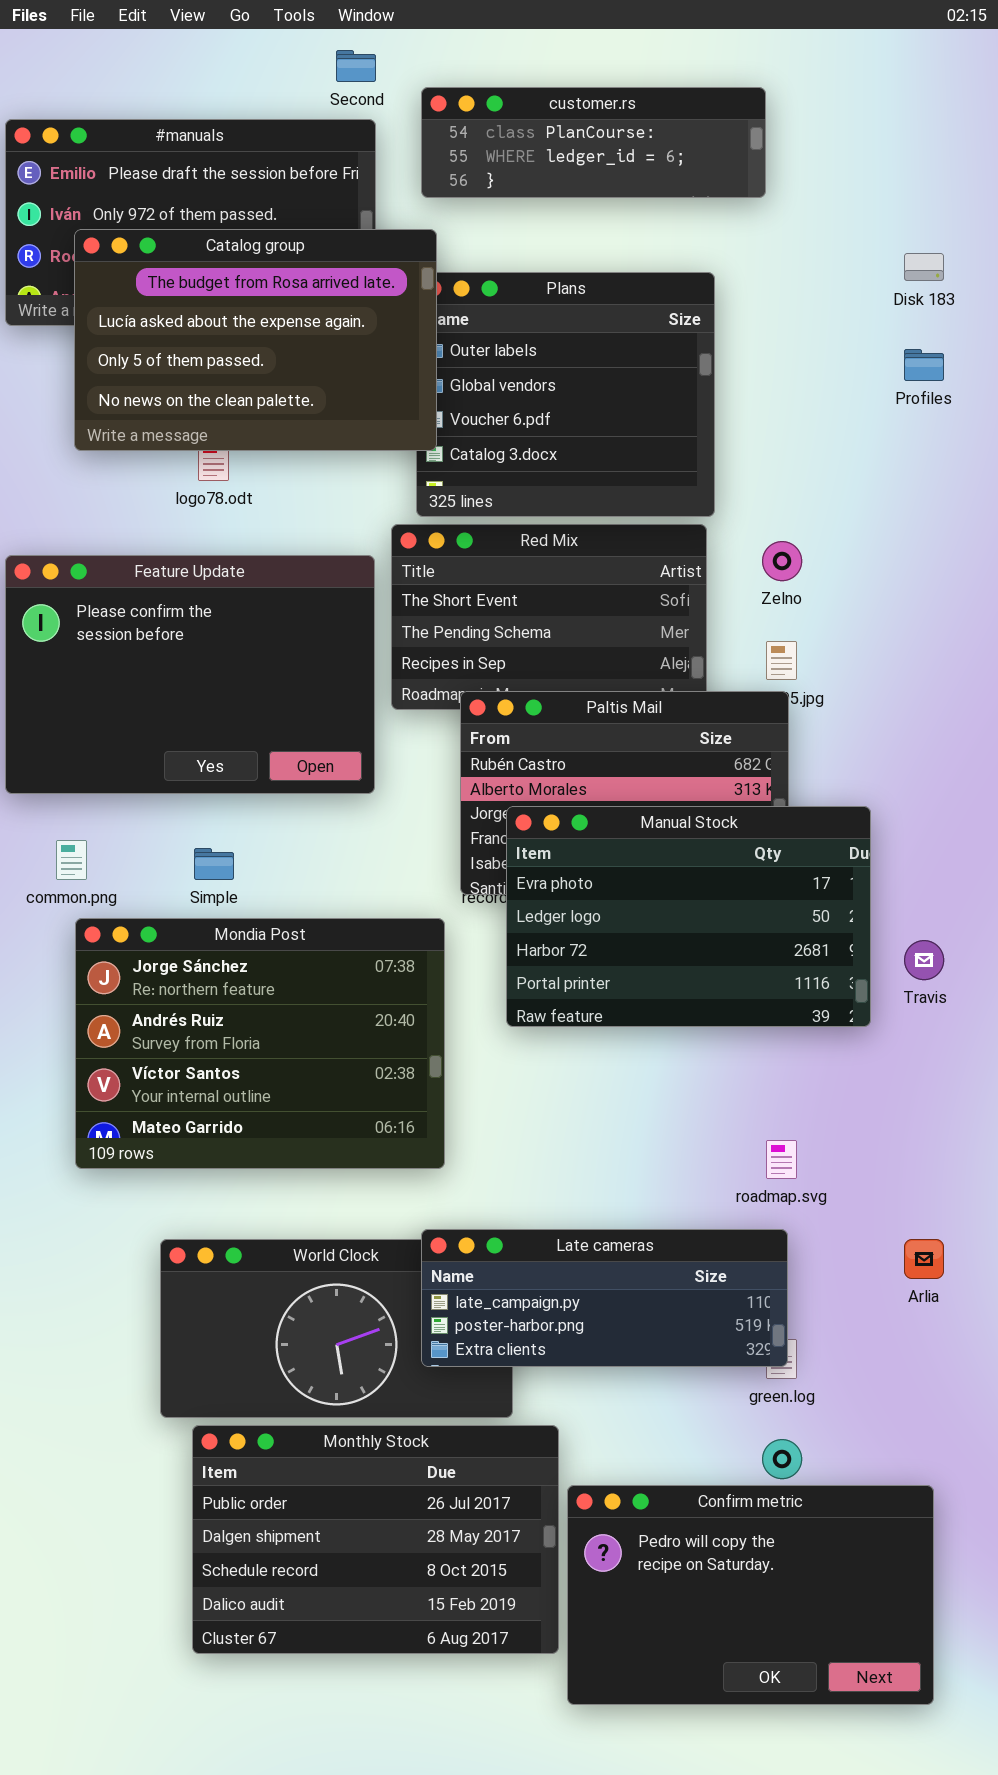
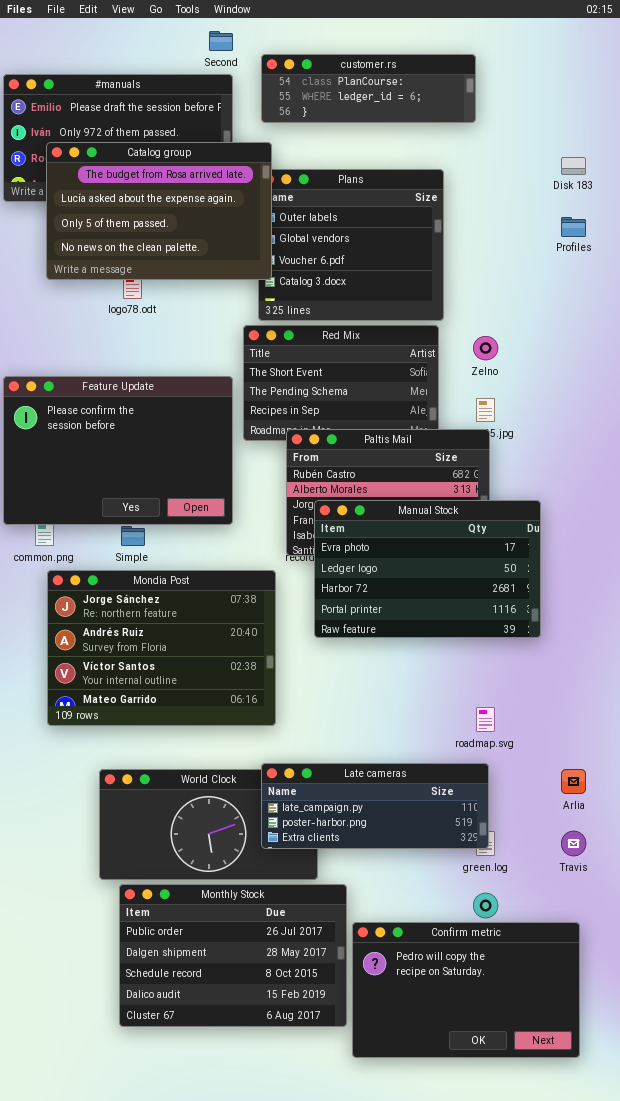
Feature Update: [5,555,375,794] -> [3,376,233,525], moved
Travis: [904,940,944,980] -> [561,831,586,856], moved

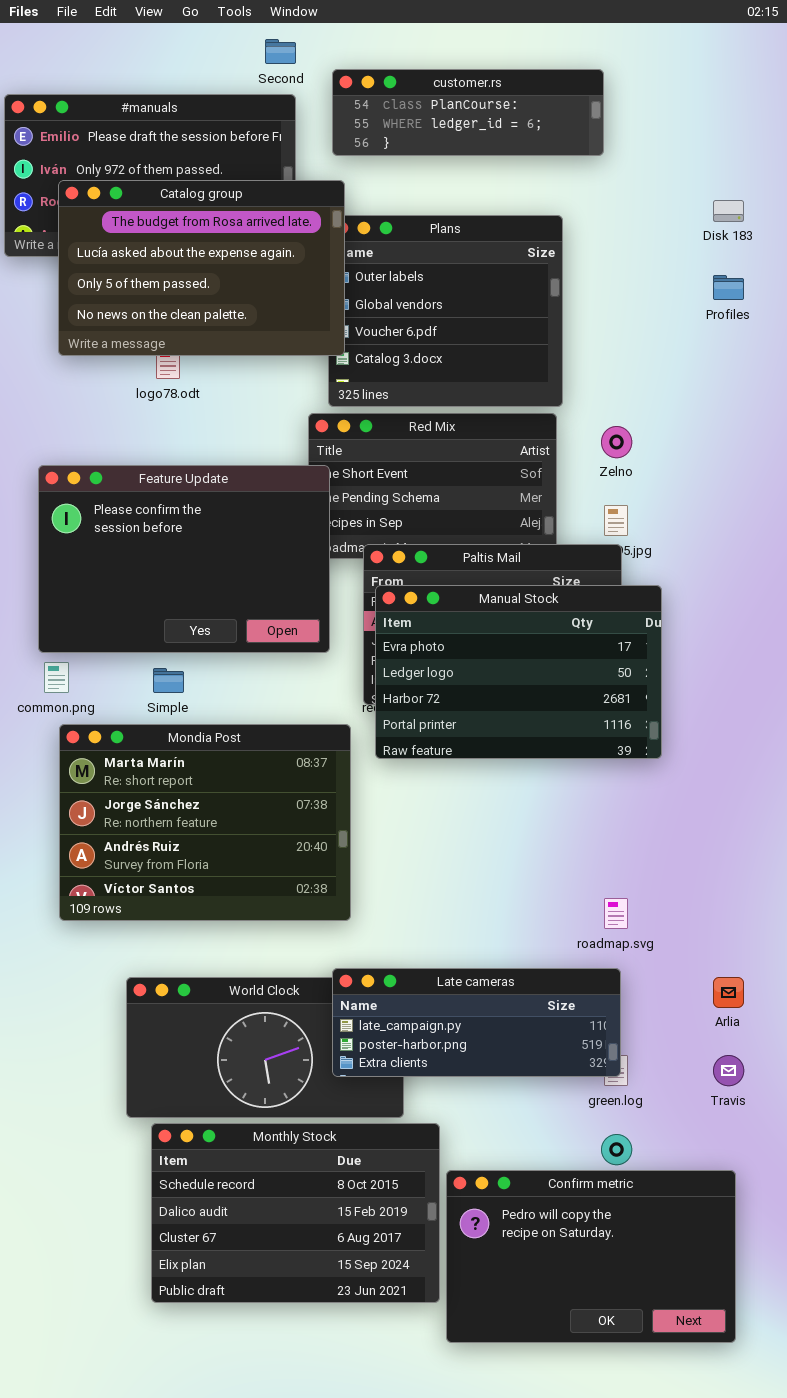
Feature Update: [3,376,233,525] -> [38,465,330,653], moved
Manual Stock: [314,500,541,638] -> [375,585,662,759], moved
Mondia Post: [47,570,276,726] -> [59,724,351,921], scrolled up 1 row
Monthly Stock: [119,884,347,1027] -> [151,1123,440,1303], scrolled down 2 rows

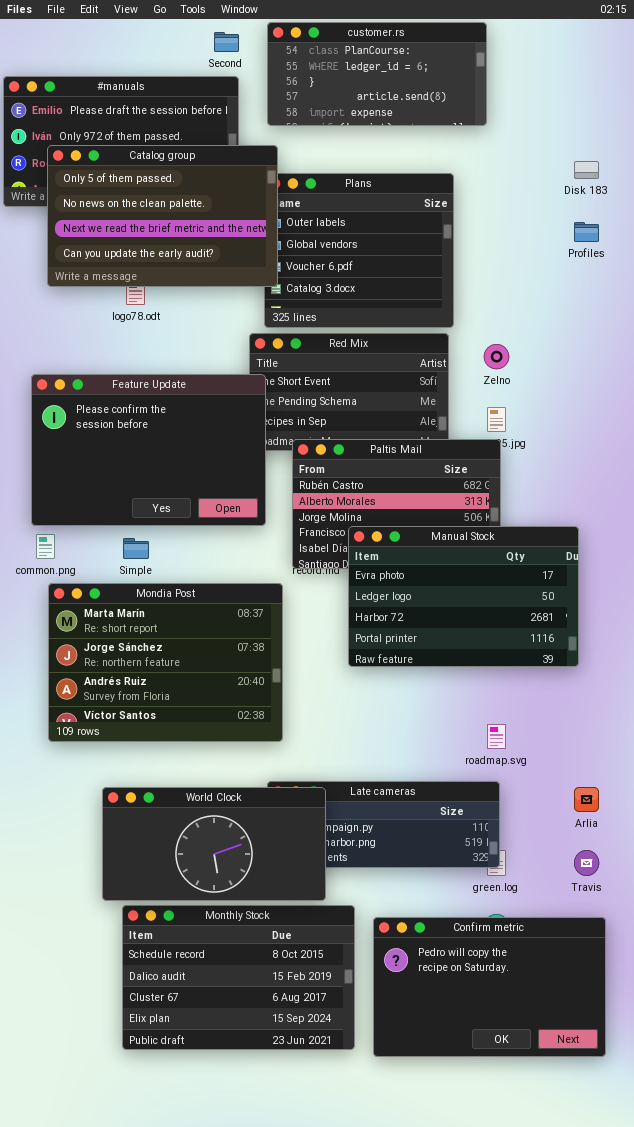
customer.rs: [332,69,604,156] -> [267,22,487,126], resized
Catalog group: [58,180,345,356] -> [47,145,278,287], scrolled down 2 rows
Manual Stock: [375,585,662,759] -> [348,526,579,667], moved
World Clock: [126,977,404,1118] -> [102,787,326,901], raised
Confirm metric: [446,1170,736,1343] -> [373,917,606,1057], moved

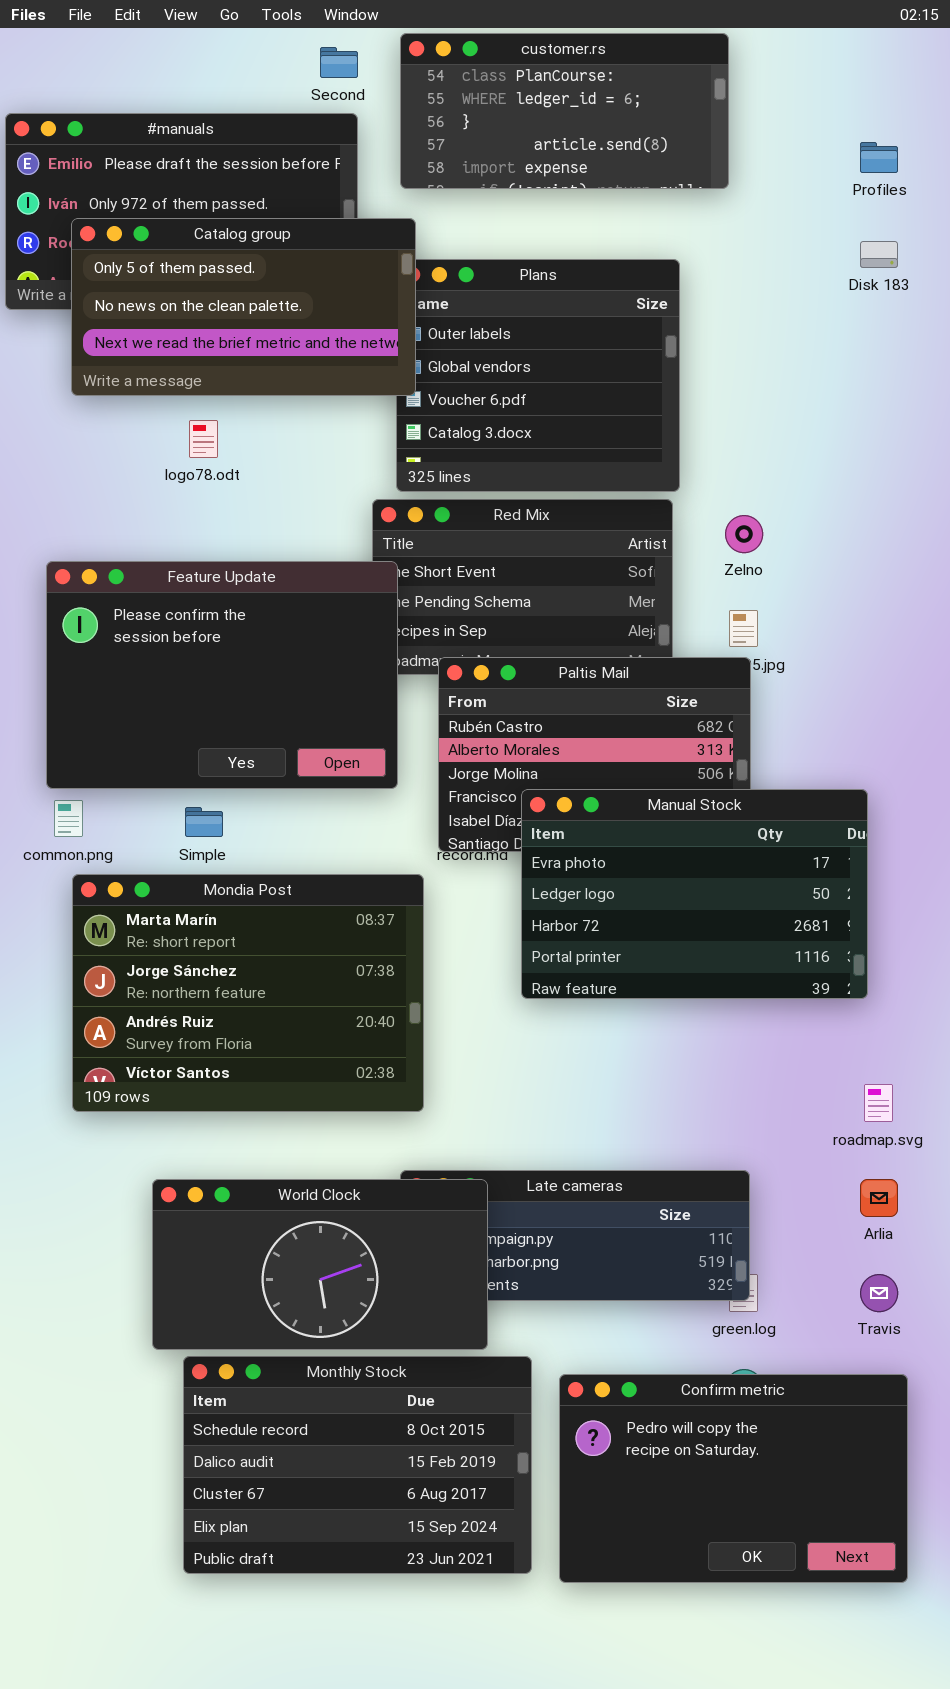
Catalog group: [47,145,278,287] -> [71,218,416,396], resized
Profiles: [574,222,599,242] -> [860,142,898,173], moved
roadmap.svg: [487,724,506,749] -> [864,1084,893,1122], moved

